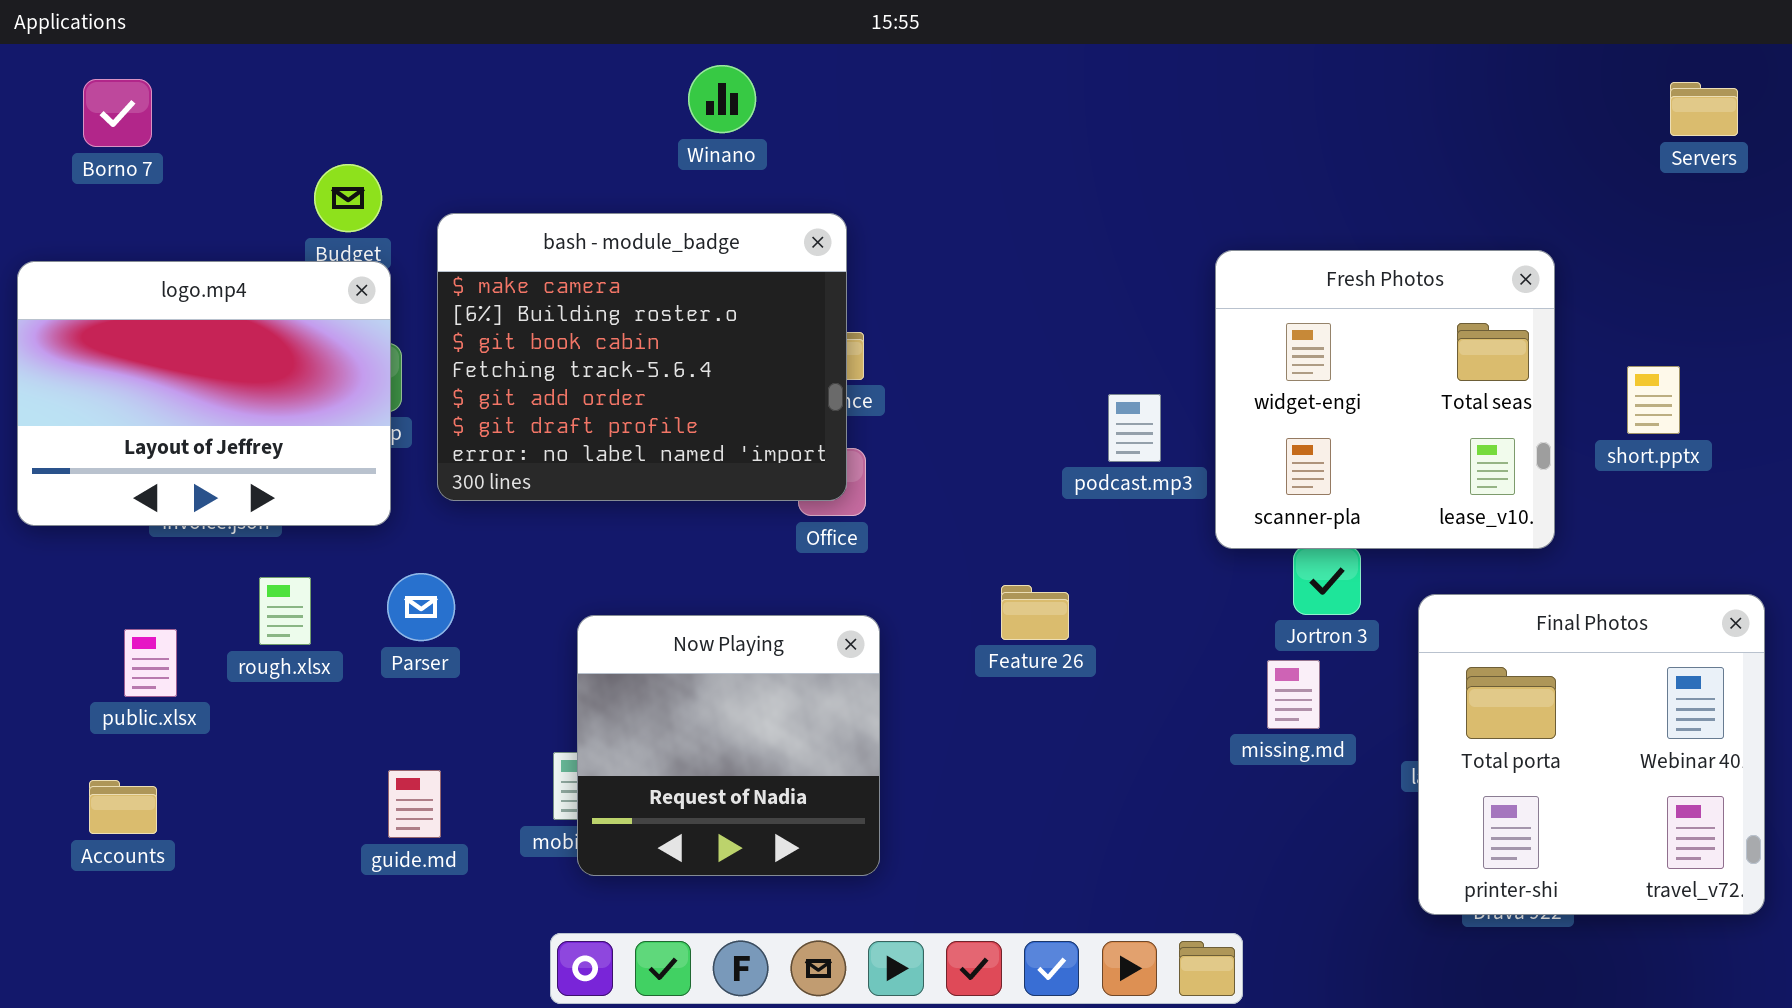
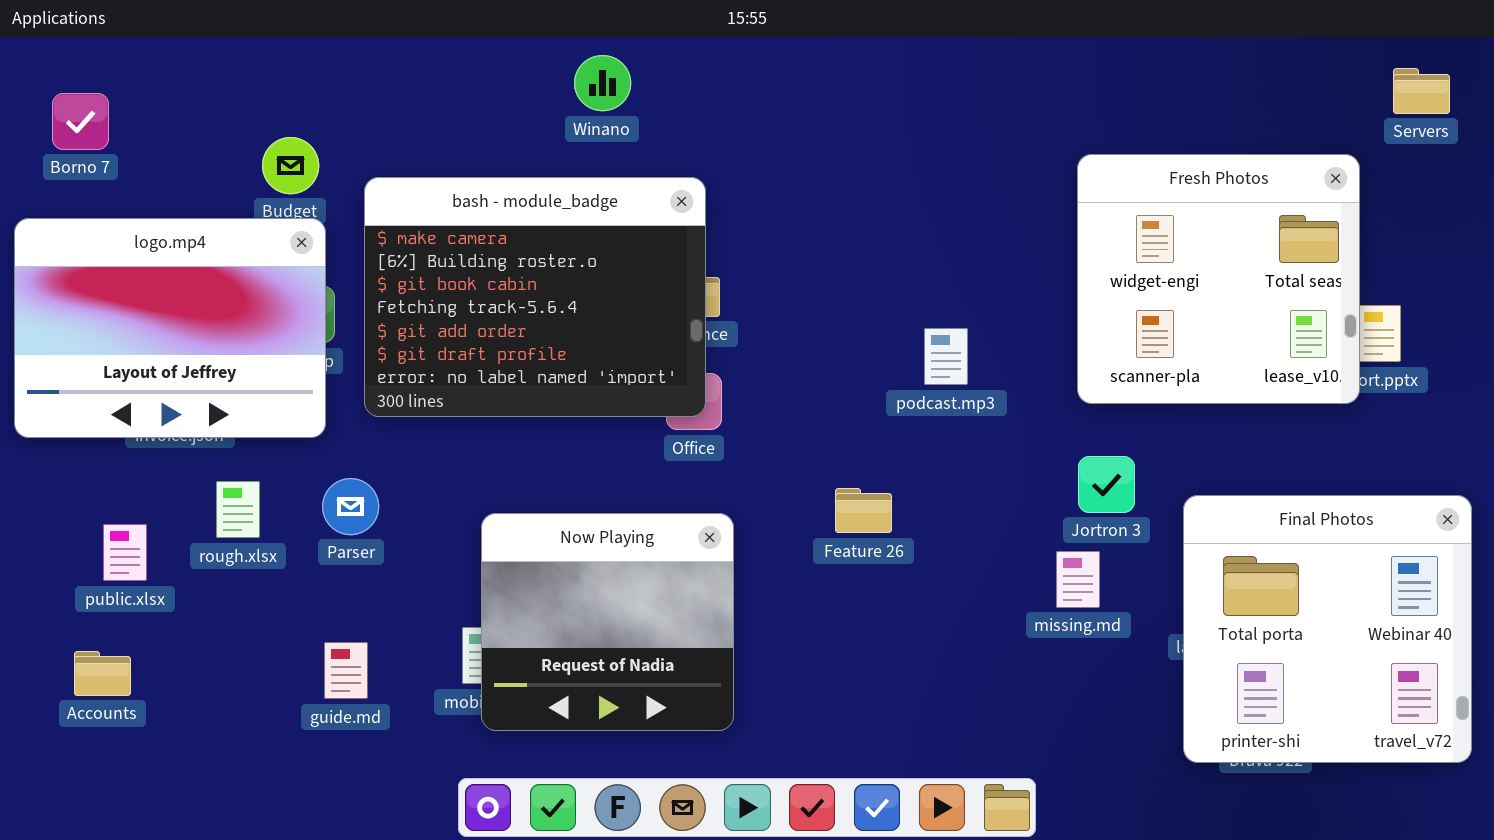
Borno 7: [83,79,152,147] -> [52,93,109,150], moved
Fresh Photos: [1215,250,1555,549] -> [1077,154,1360,404], moved

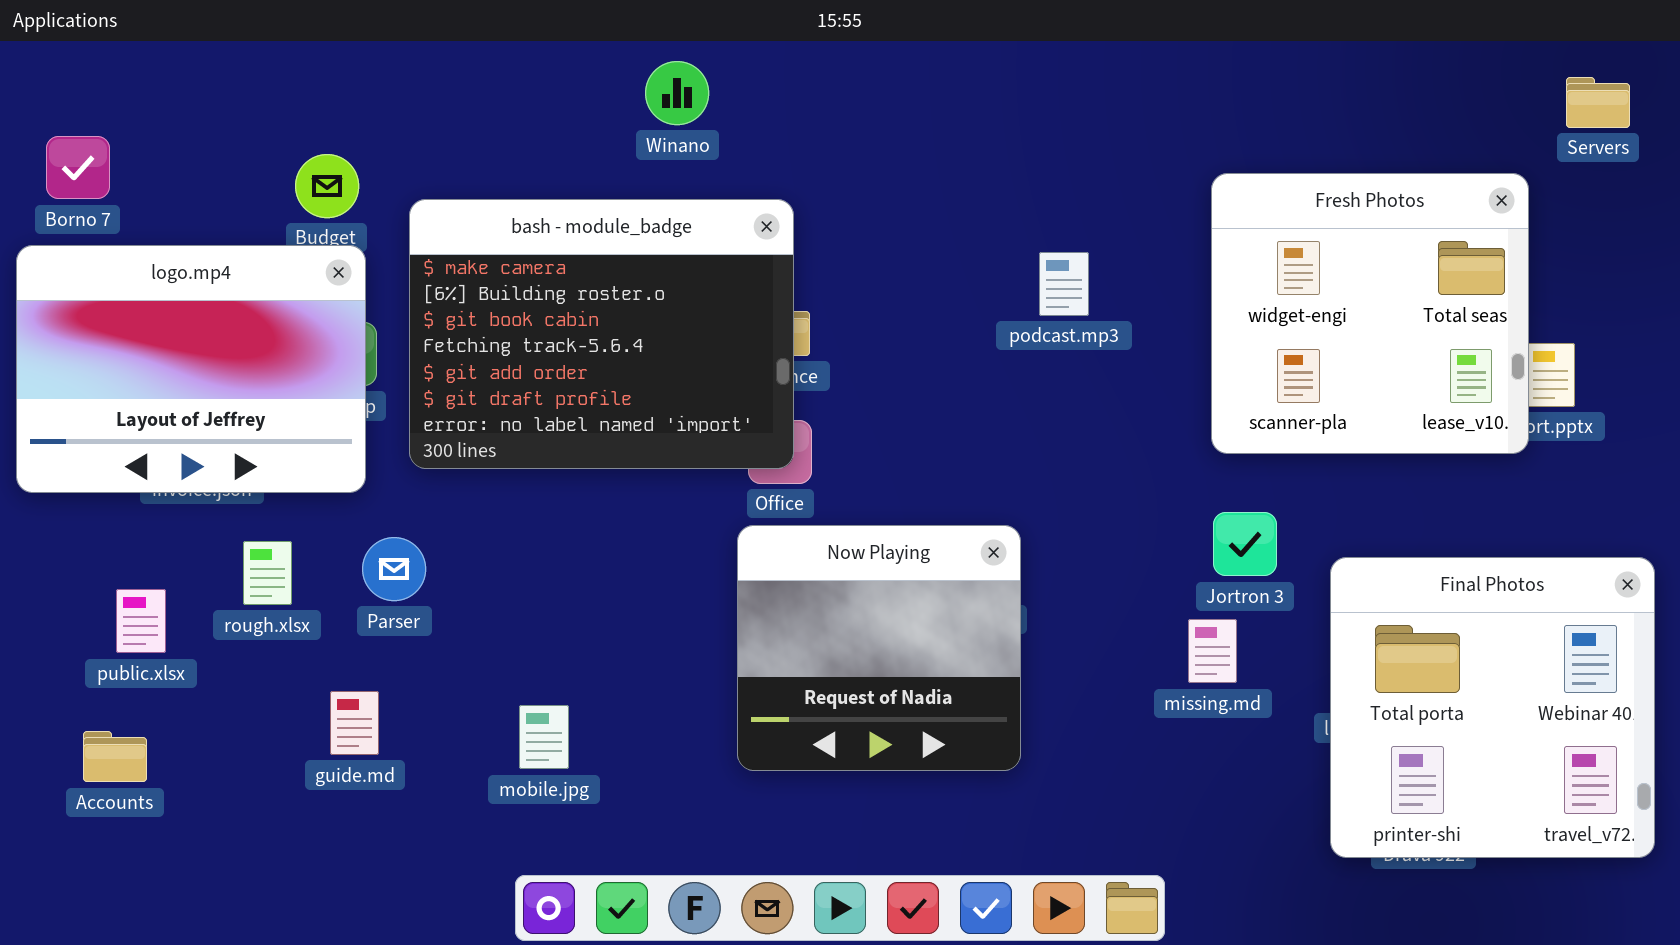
Borno 7: [52,93,109,150] -> [46,136,110,199], moved
podcast.mp3: [924,328,968,385] -> [1039,252,1089,316], moved
Now Playing: [481,513,734,731] -> [737,525,1021,771], moved
guide.md: [324,642,368,699] -> [330,691,379,755], moved

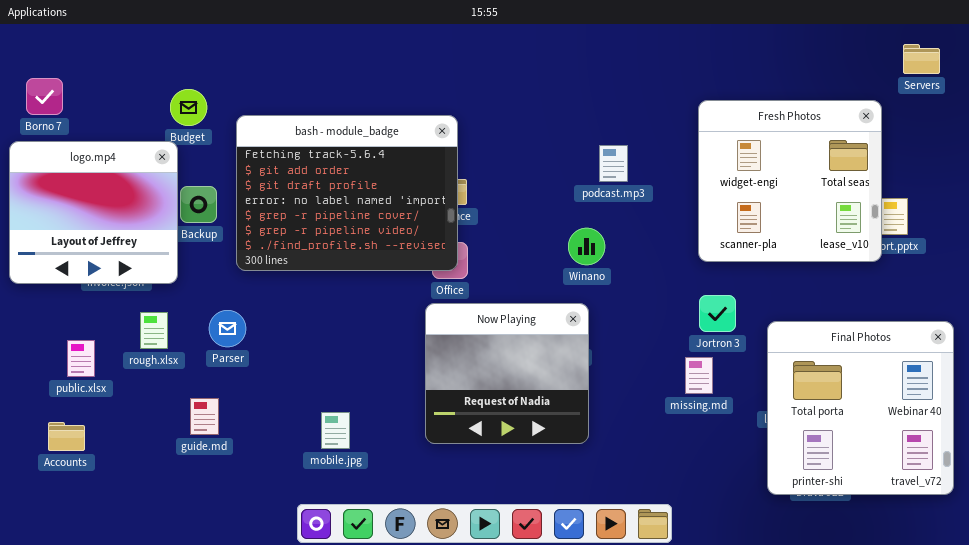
Winano: [645,61,709,125] -> [568,228,605,265], moved
bash - module_badge: [409,199,794,469] -> [236,115,458,271], scrolled down 3 rows
logo.mp4: [16,245,366,493] -> [9,141,178,284], resized
mobile.jpg: [519,705,569,769] -> [321,412,350,449], moved

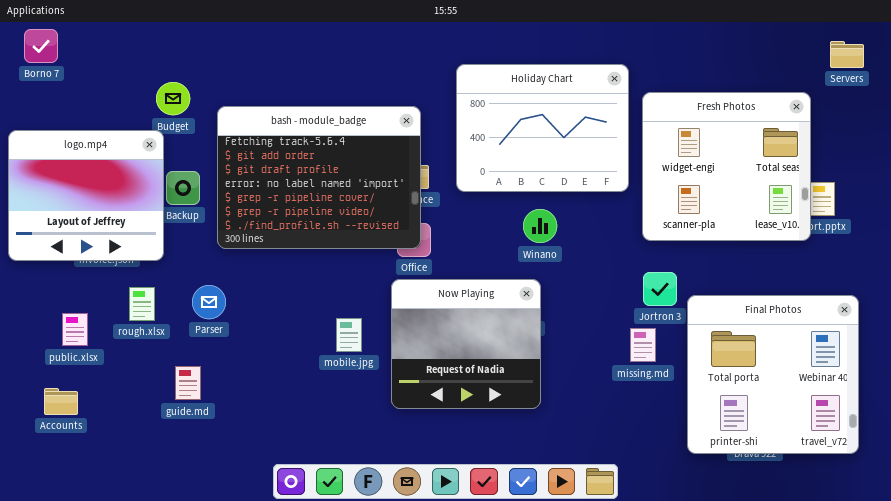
Holiday Chart: none -> [456,64,629,192], opened
Borno 7: [26,78,63,115] -> [24,29,58,63], moved
Final Photos: [767,321,954,495] -> [687,295,859,454], moved
mobile.jpg: [321,412,350,449] -> [336,318,362,352], moved

